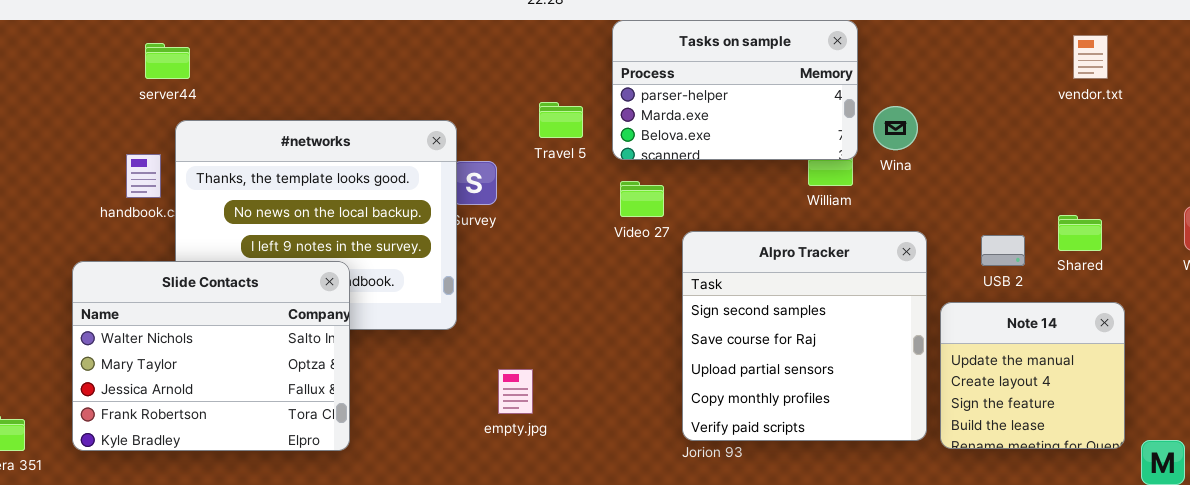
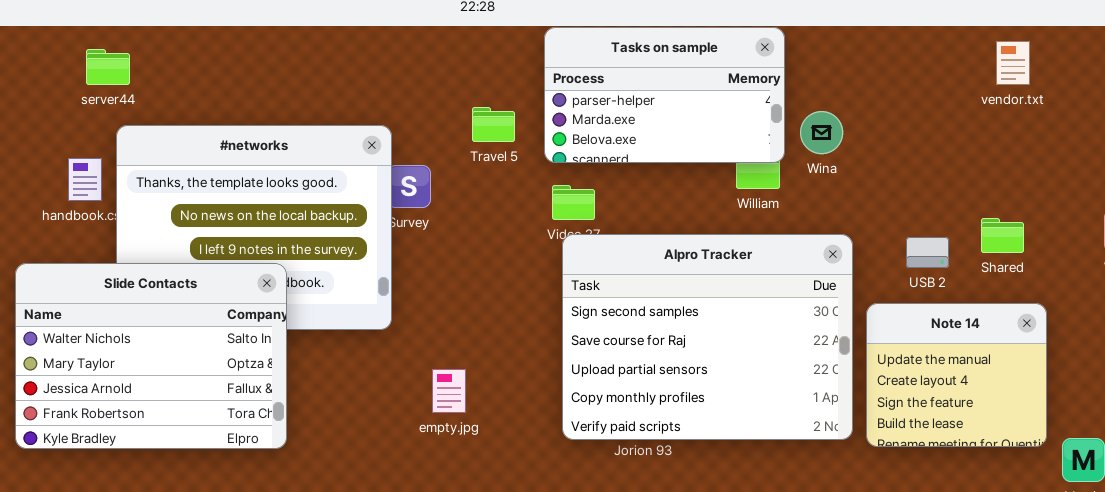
Alpro Tracker: [682,231,927,441] -> [562,234,853,440], resized

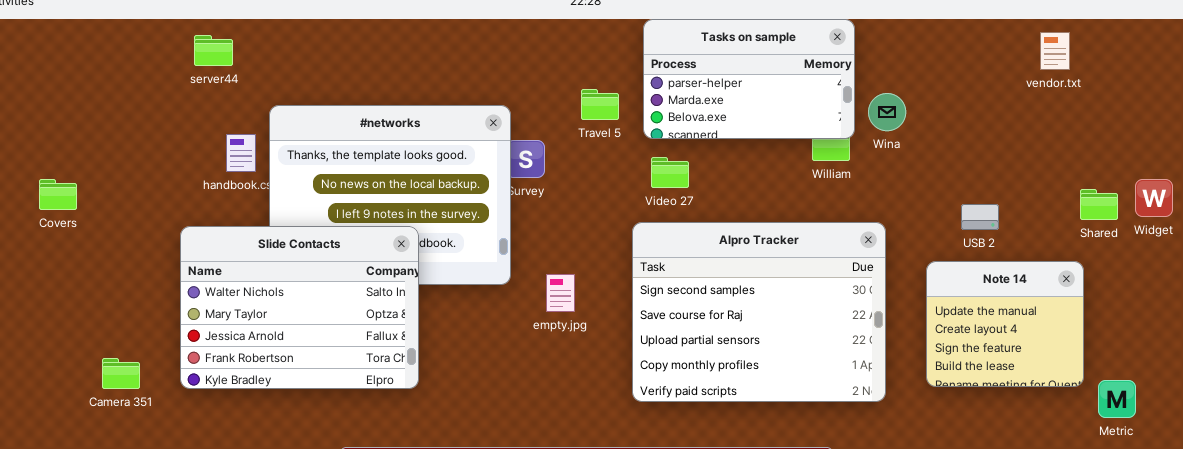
server44: [86,49,130,85] -> [194,35,233,66], moved
Shared: [981,218,1024,253] -> [1080,189,1118,220], moved
Alpro Tracker: [562,234,853,440] -> [632,222,886,402], moved
empty.jpg: [432,369,466,413] -> [546,274,575,312], moved

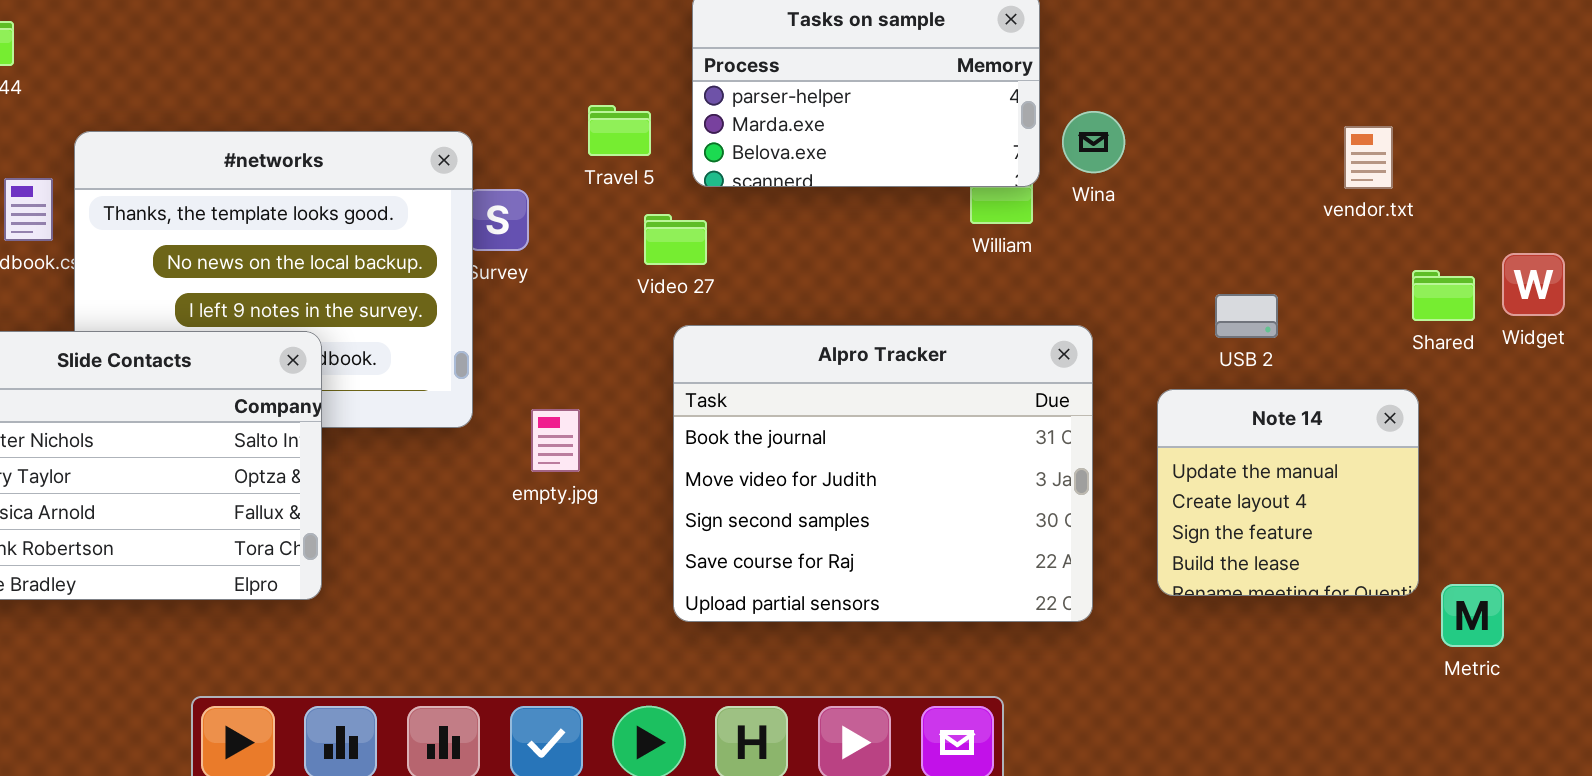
vendor.txt: [1040,32,1070,70] -> [1344,126,1393,189], moved
Video 27: [651,157,689,188] -> [644,214,707,265], moved
Alpro Tracker: [632,222,886,402] -> [673,325,1093,622], scrolled up 2 rows

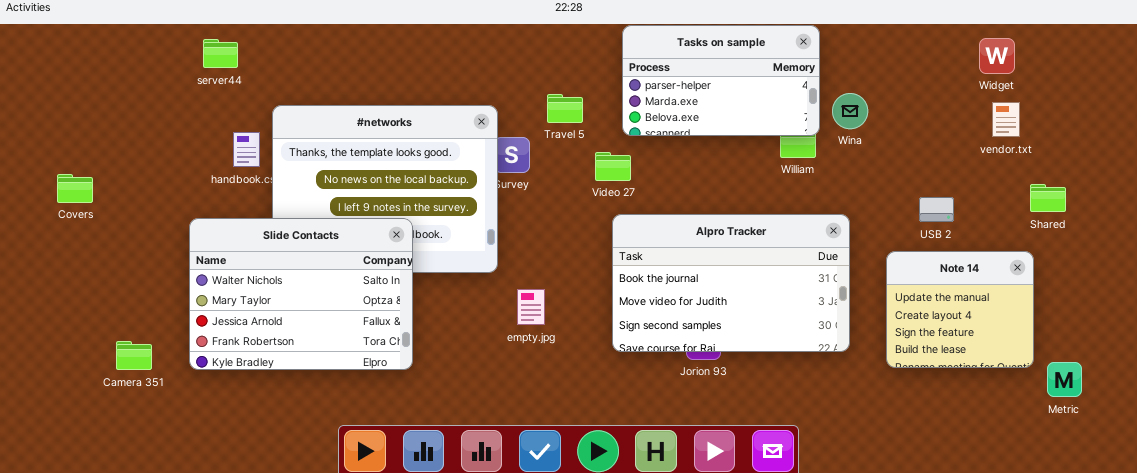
Travel 5: [588,105,651,156] -> [547,94,583,123], moved
Widget: [1502,253,1565,316] -> [979,38,1015,74], moved
Alpro Tracker: [673,325,1093,622] -> [612,214,850,352], resized
empty.jpg: [531,409,580,472] -> [517,289,545,325], moved

